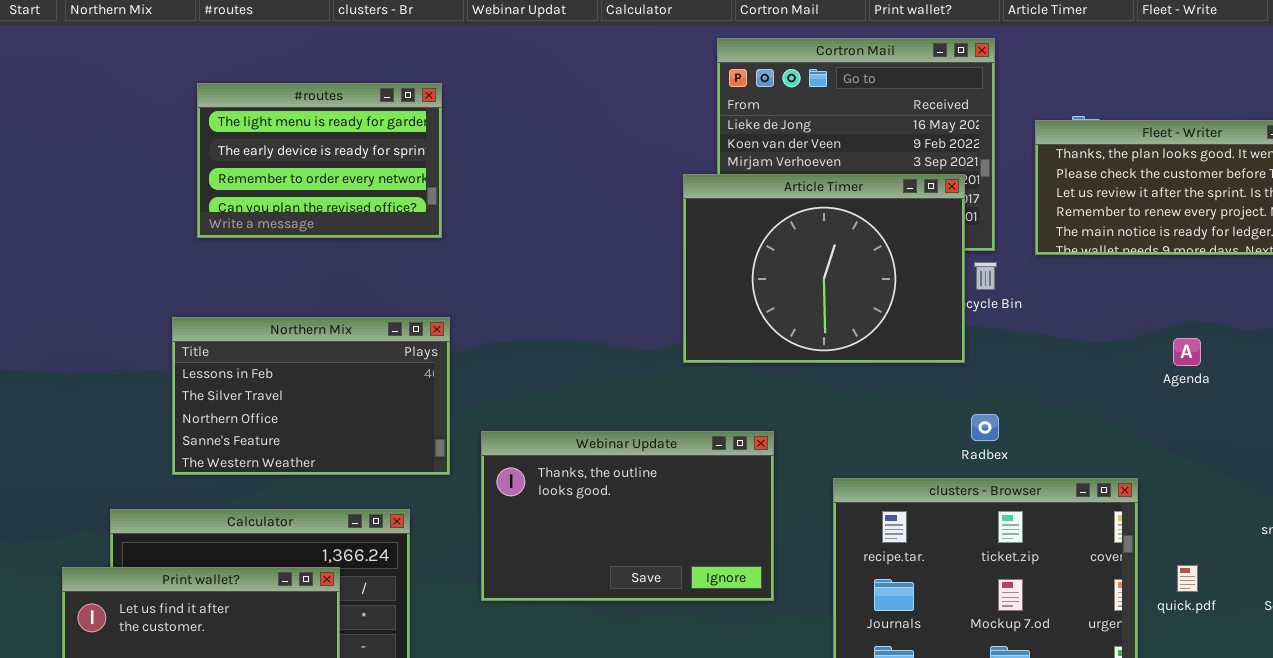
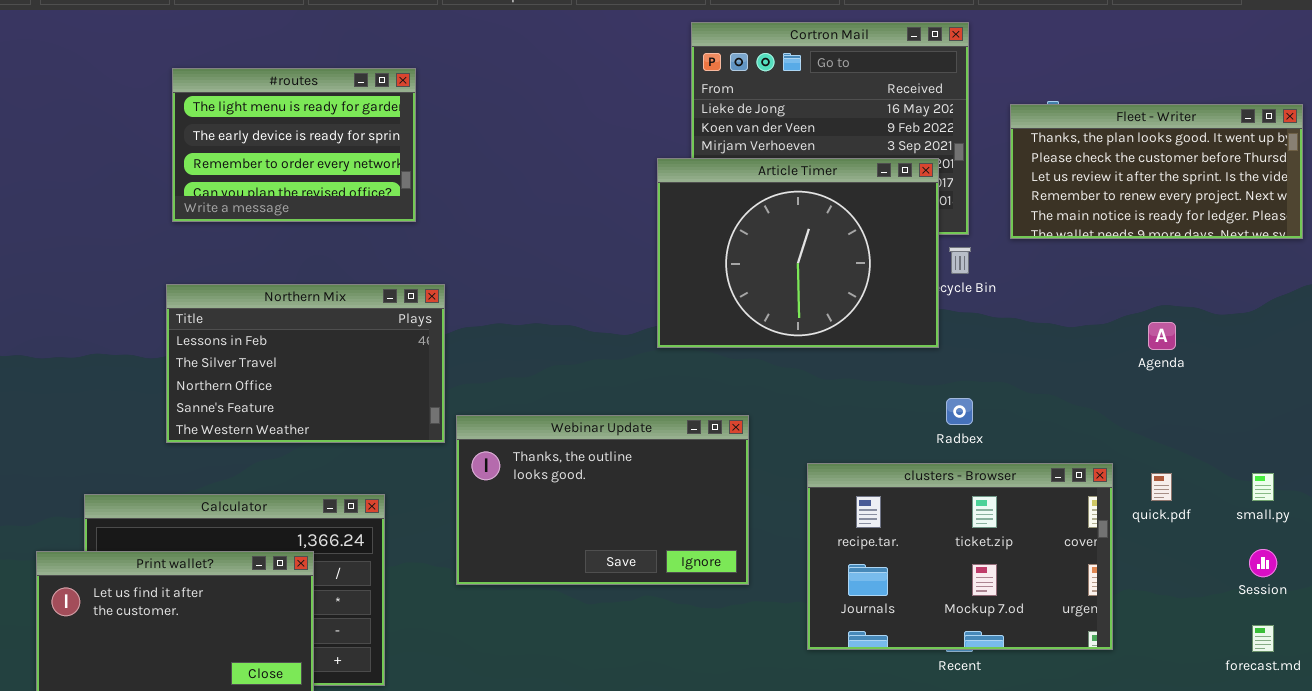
Northern Mix: [172,317,450,475] -> [166,284,445,443], moved
quick.pdf: [1177,565,1198,592] -> [1151,473,1172,501], moved

